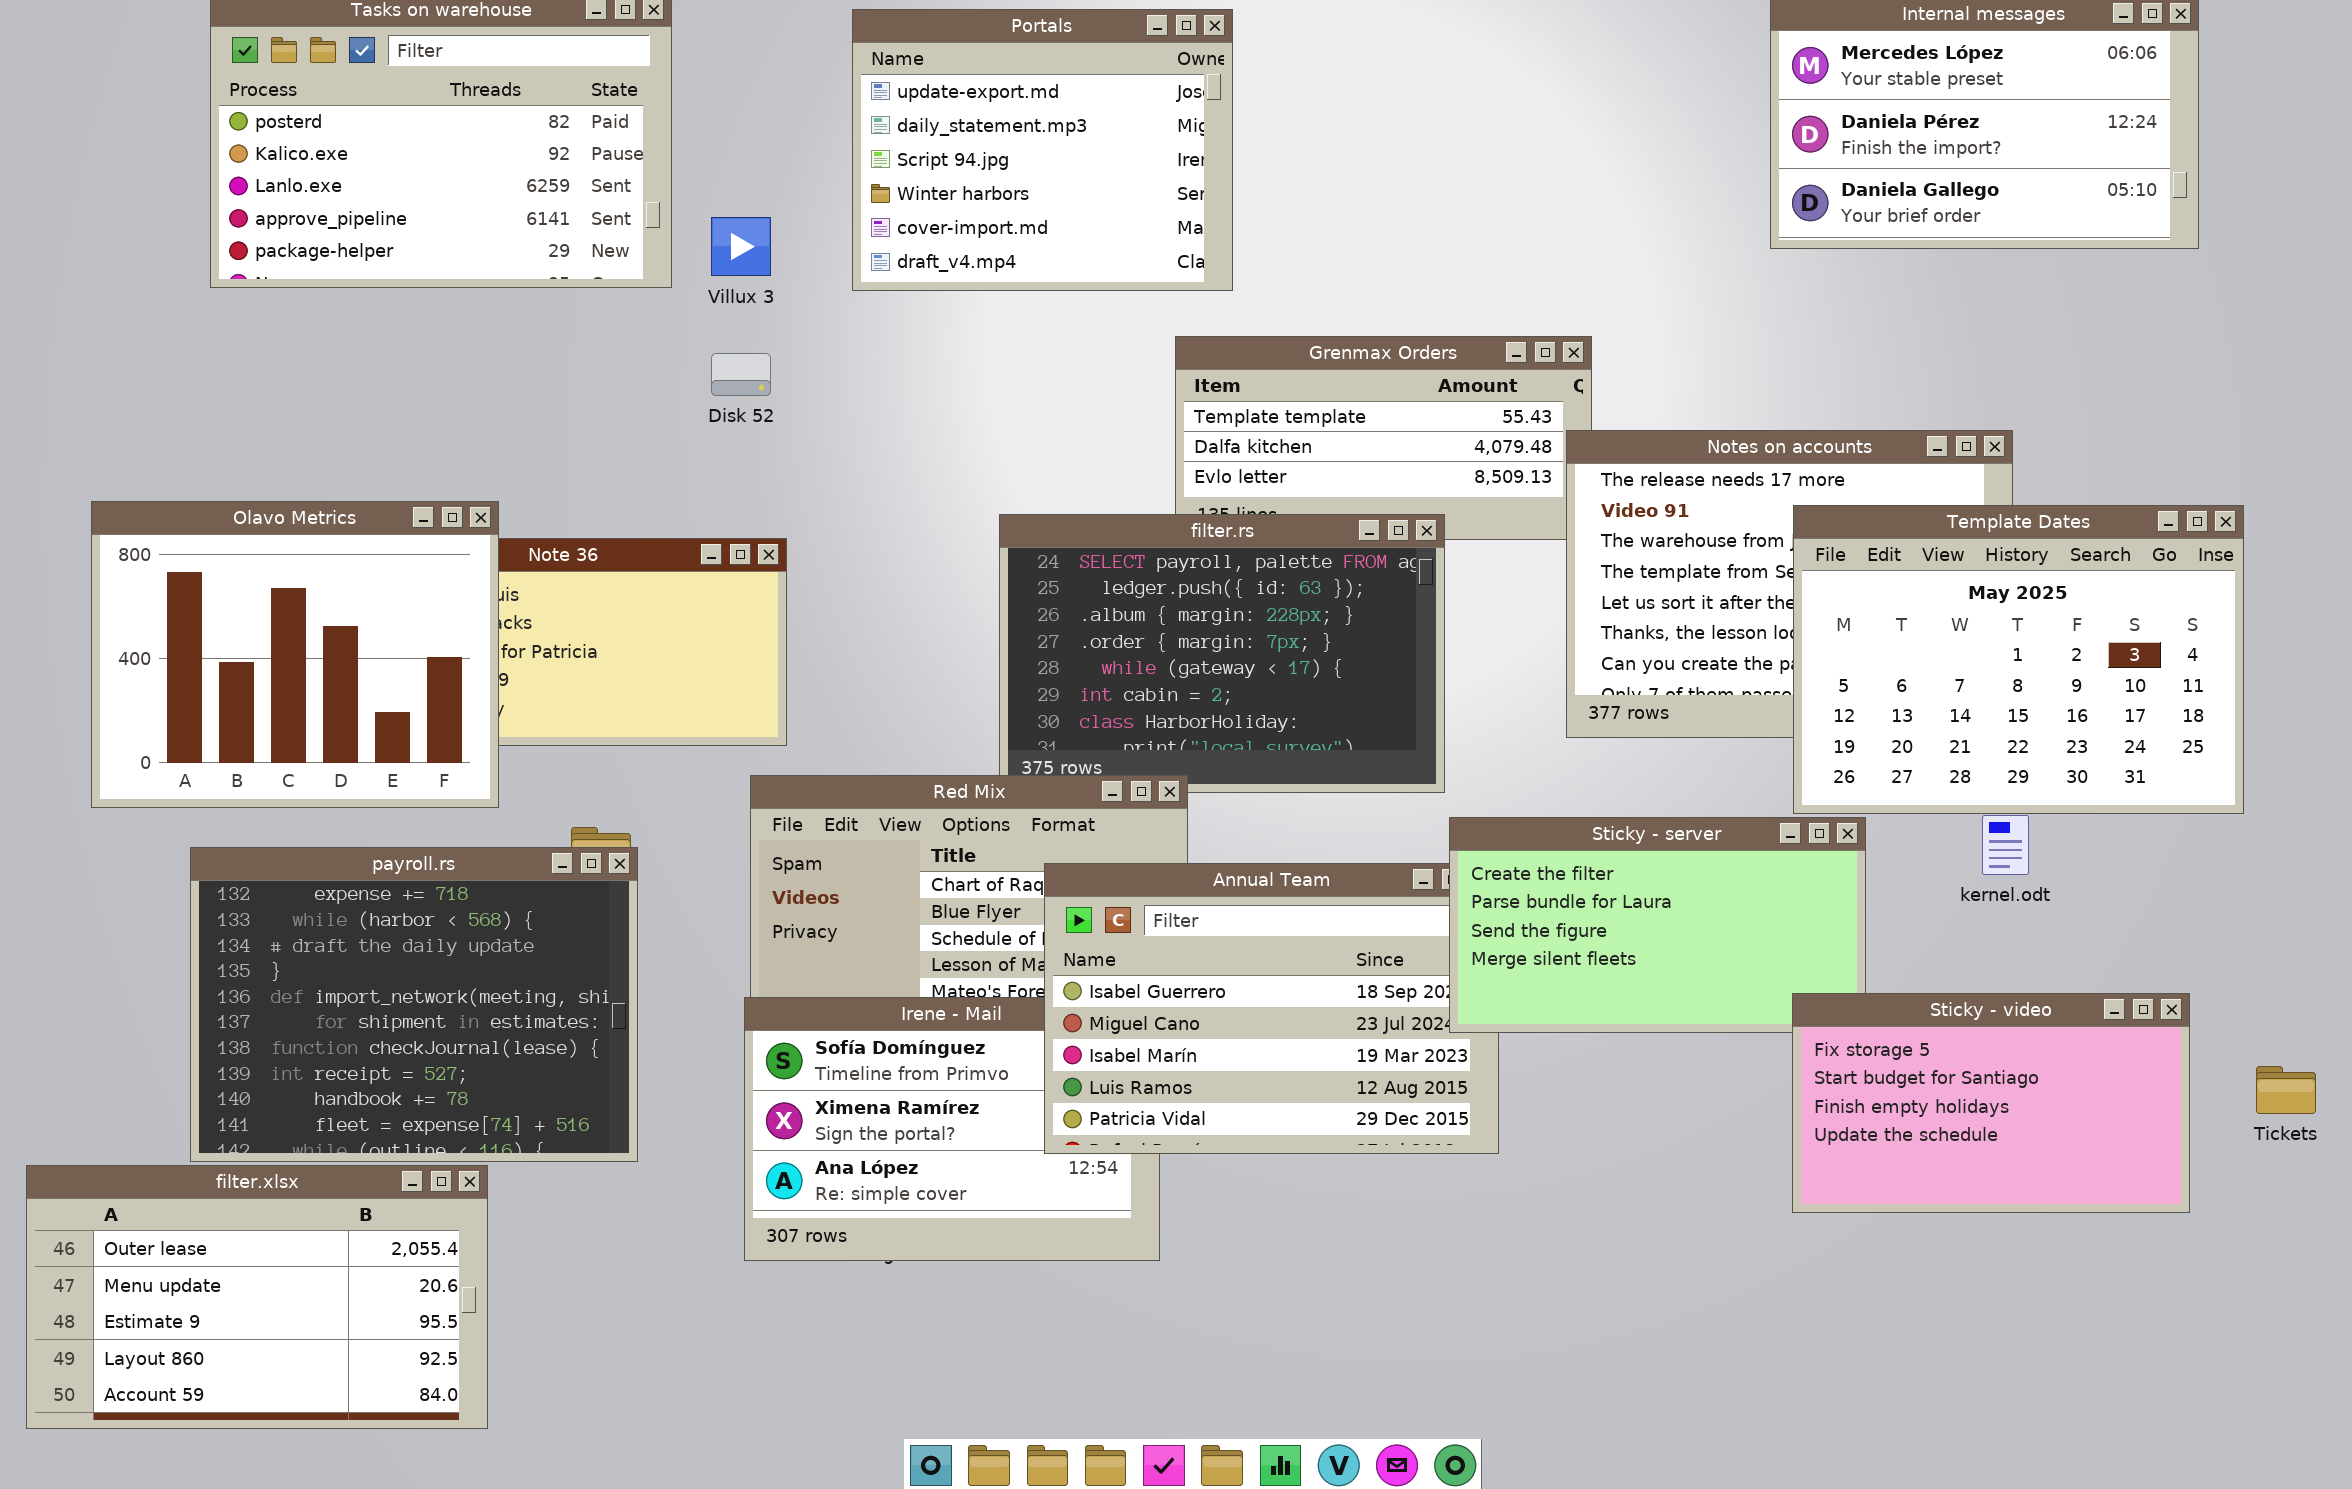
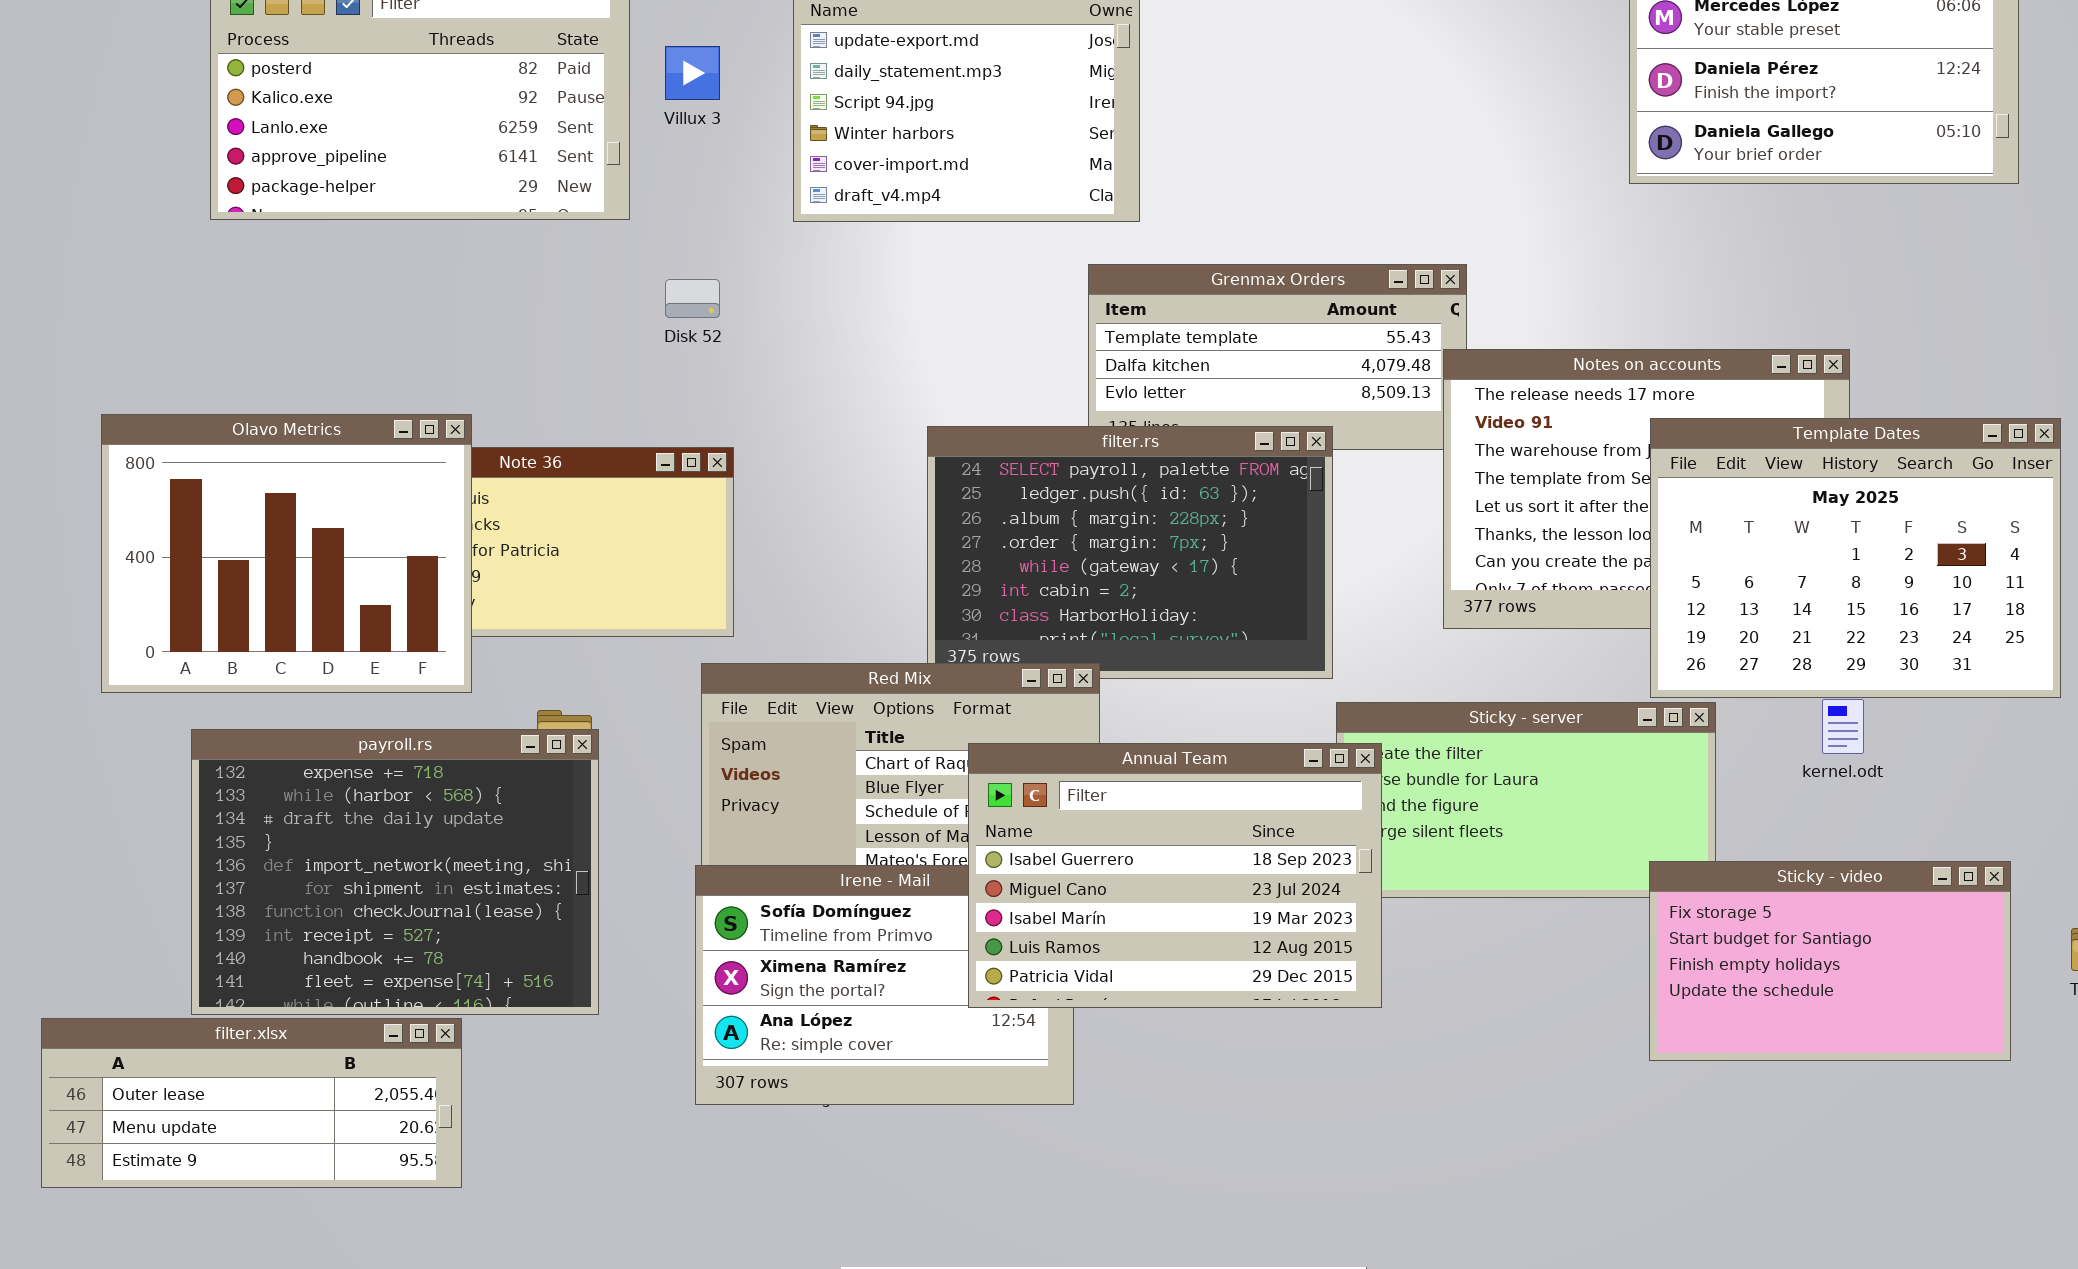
Villux 3: [711,217,771,276] -> [665,46,720,100], moved
Annual Team: [1044,863,1499,1154] -> [968,743,1382,1008], raised
filter.xlsx: [26,1165,488,1429] -> [41,1018,462,1188], resized

